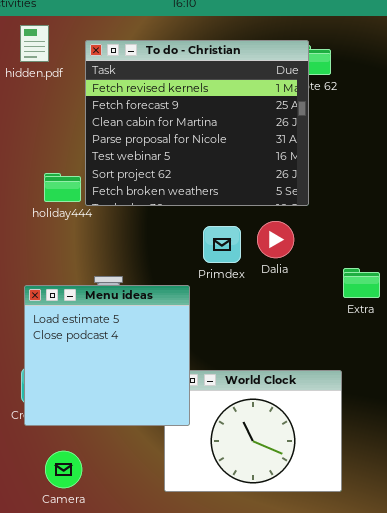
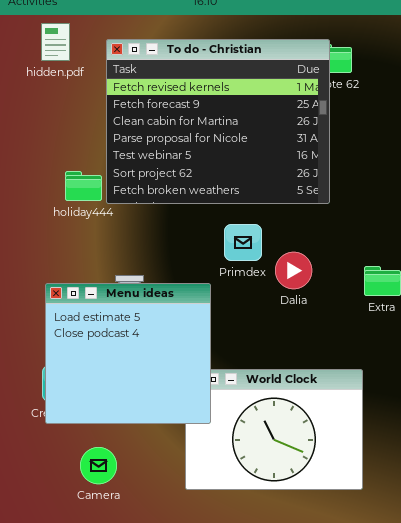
Dalia: [257,221,294,258] -> [275,252,312,289], moved
Camera: [45,451,82,488] -> [80,447,117,484], moved

